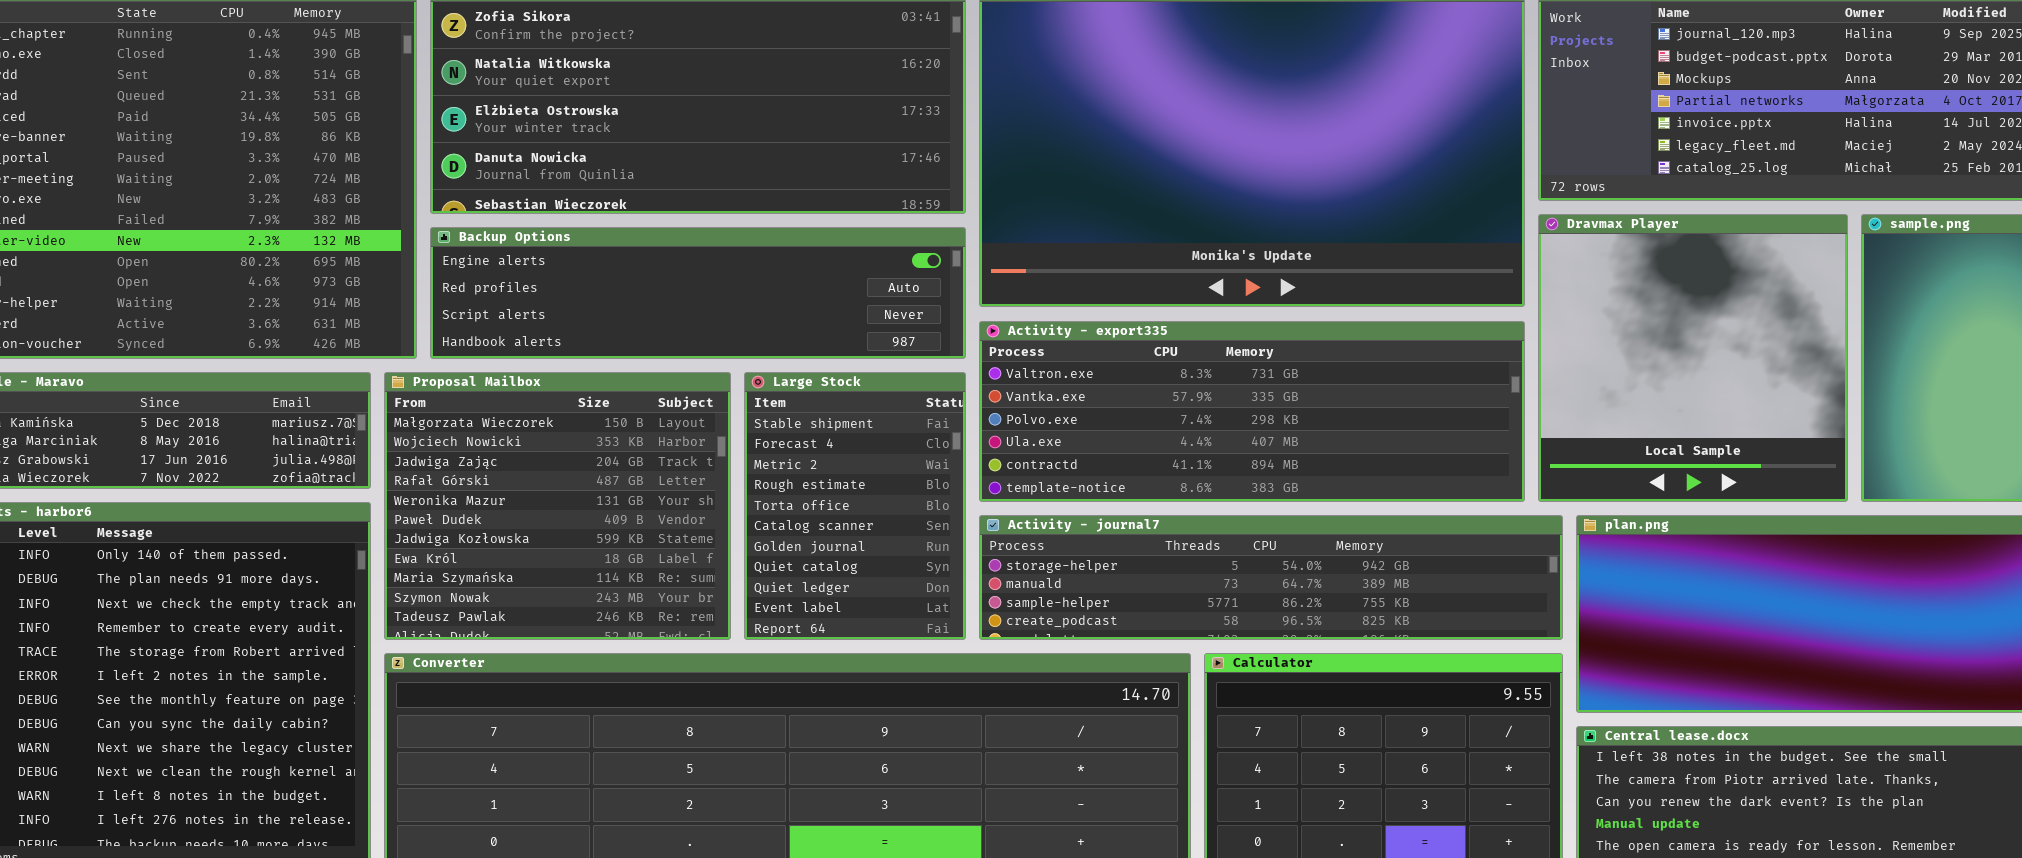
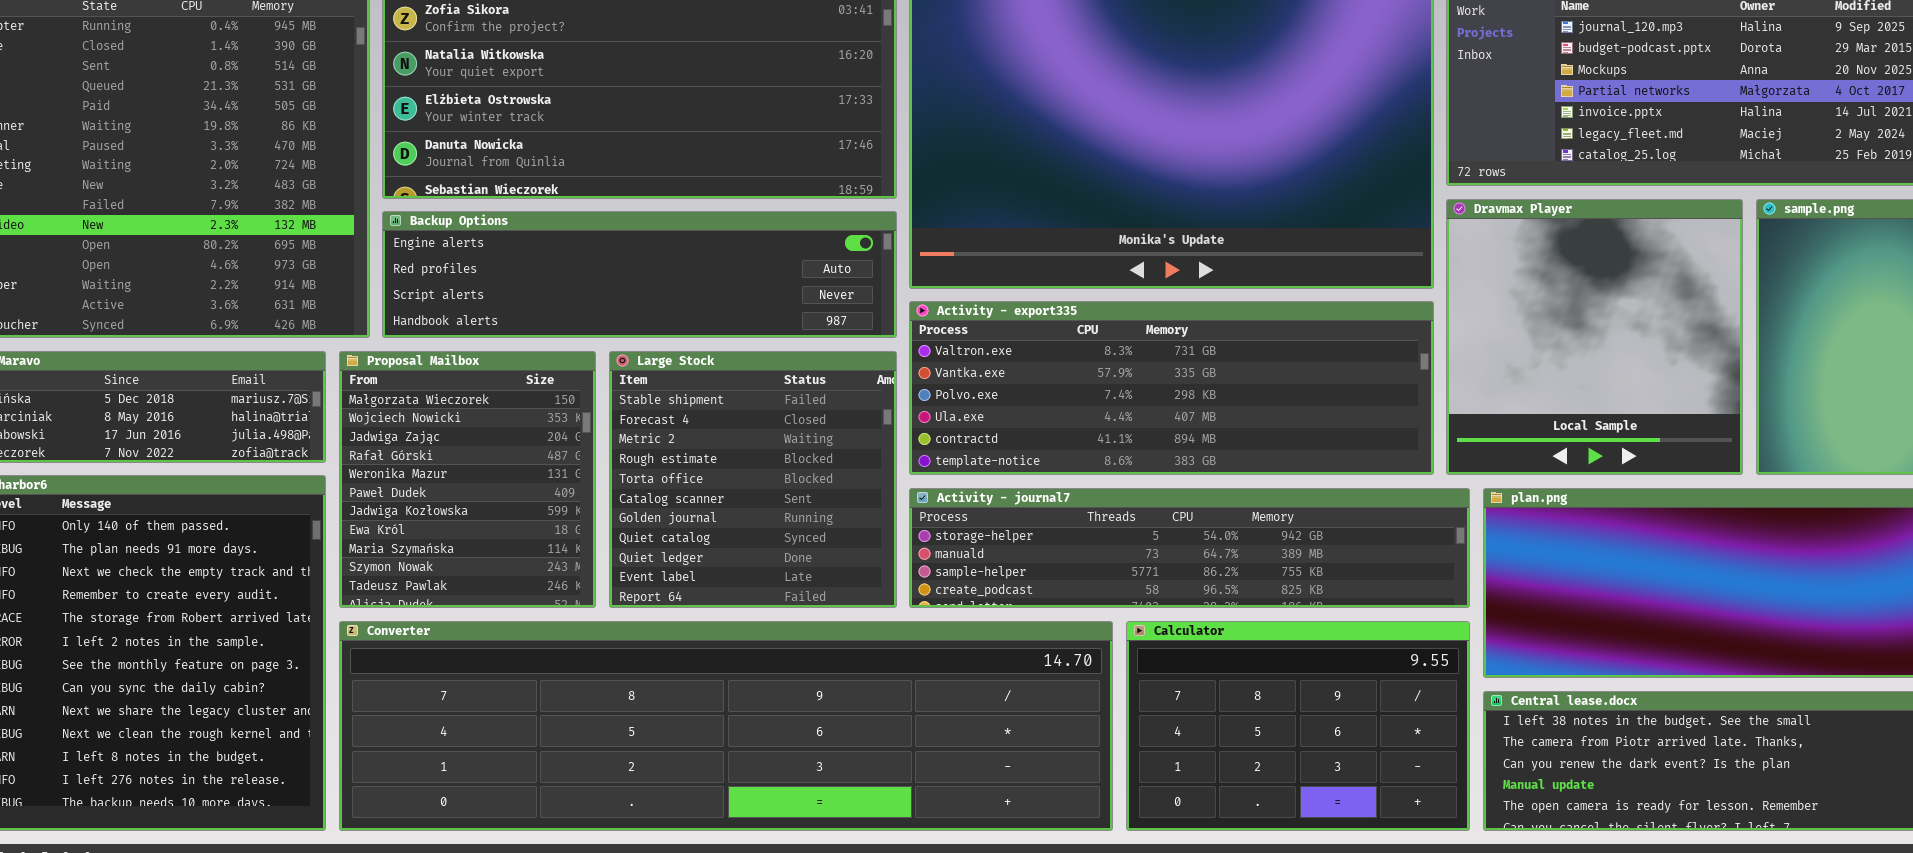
Proposal Mailbox: [384,372,731,640] -> [339,351,596,608], resized
Large Stock: [744,372,966,640] -> [609,351,897,608], resized

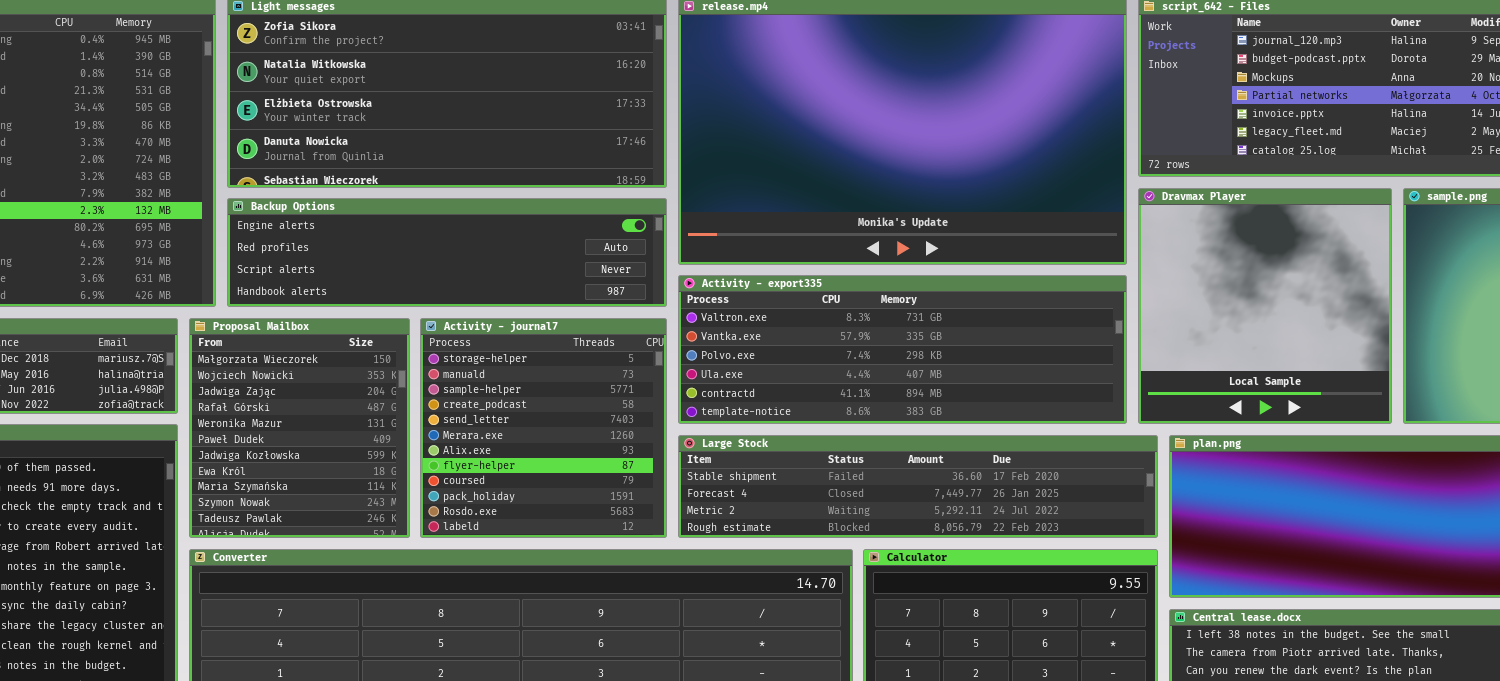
Large Stock: [609,351,897,608] -> [678,435,1158,538], moved, resized
Activity - journal7: [909,488,1470,608] -> [420,318,667,538], moved, resized

